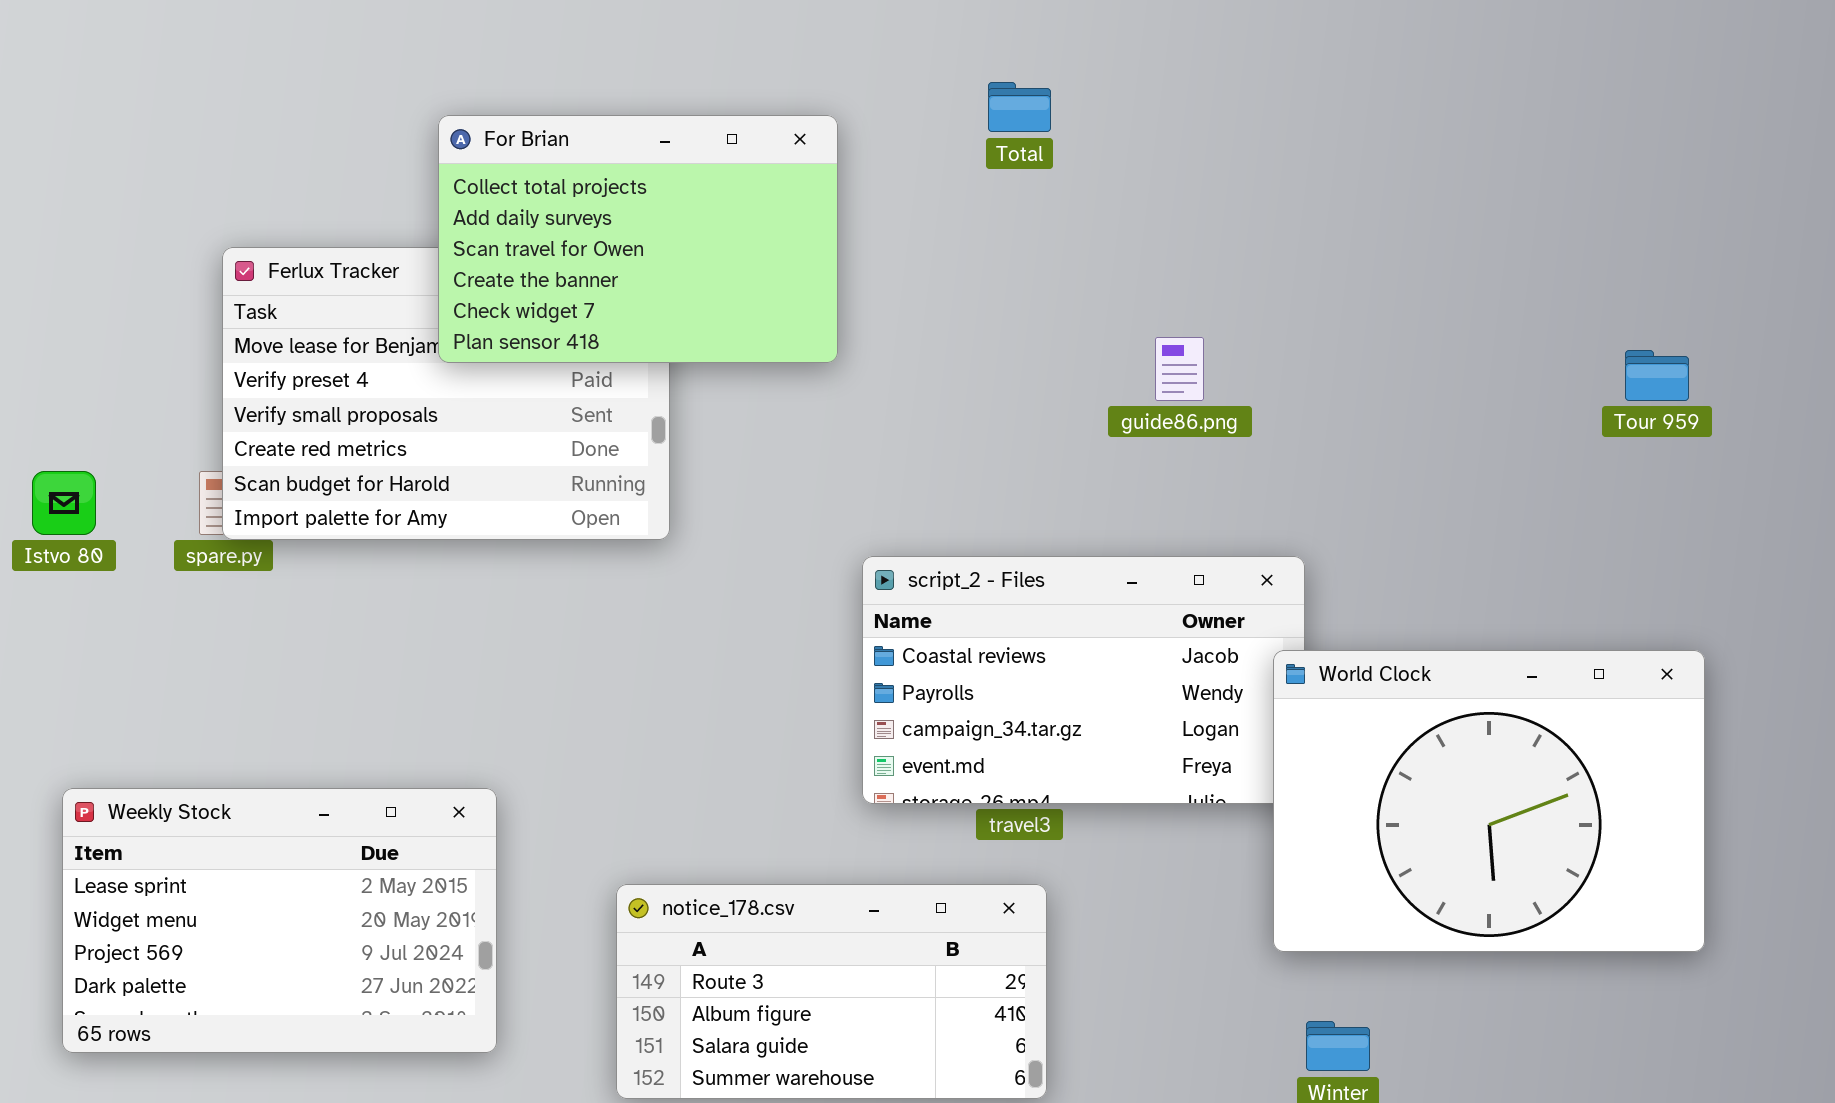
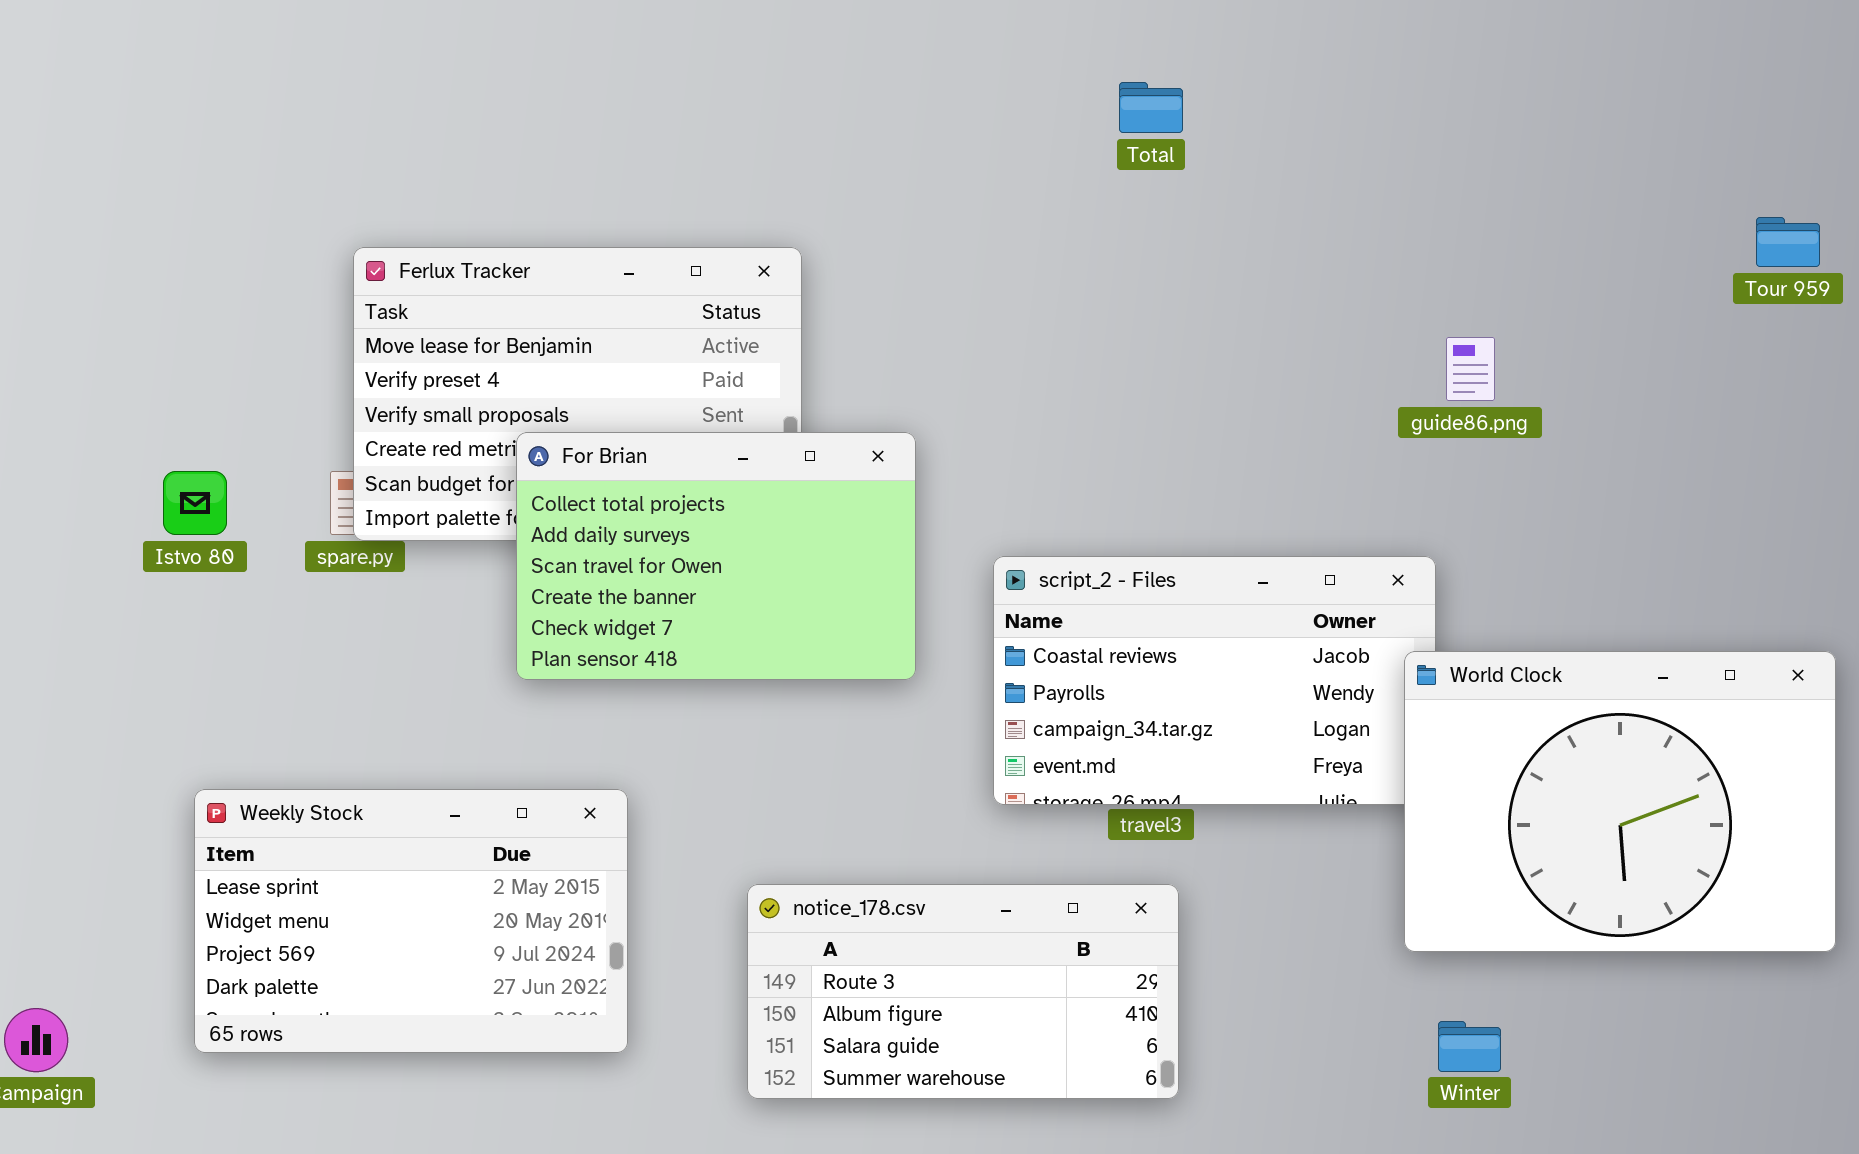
For Brian: [438,115,838,363] -> [516,432,916,680], moved
guide86.png: [1155,337,1204,401] -> [1446,337,1495,401], moved
Tour 959: [1625,350,1689,401] -> [1756,217,1820,267], moved

